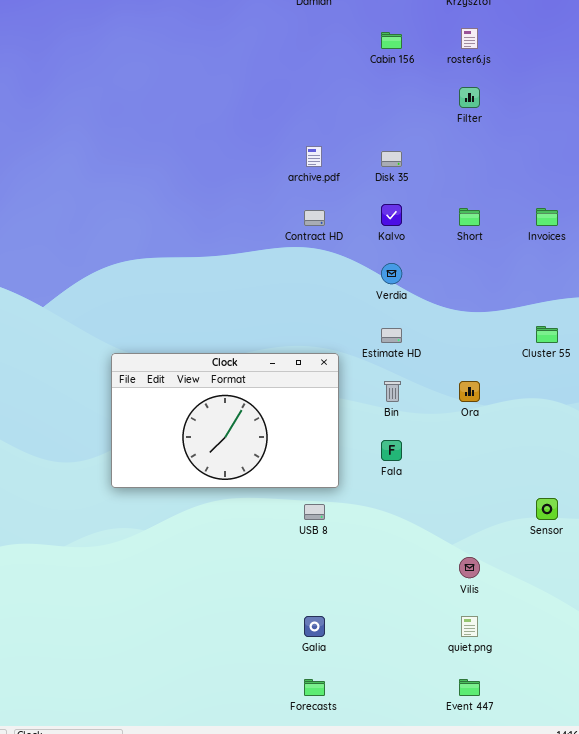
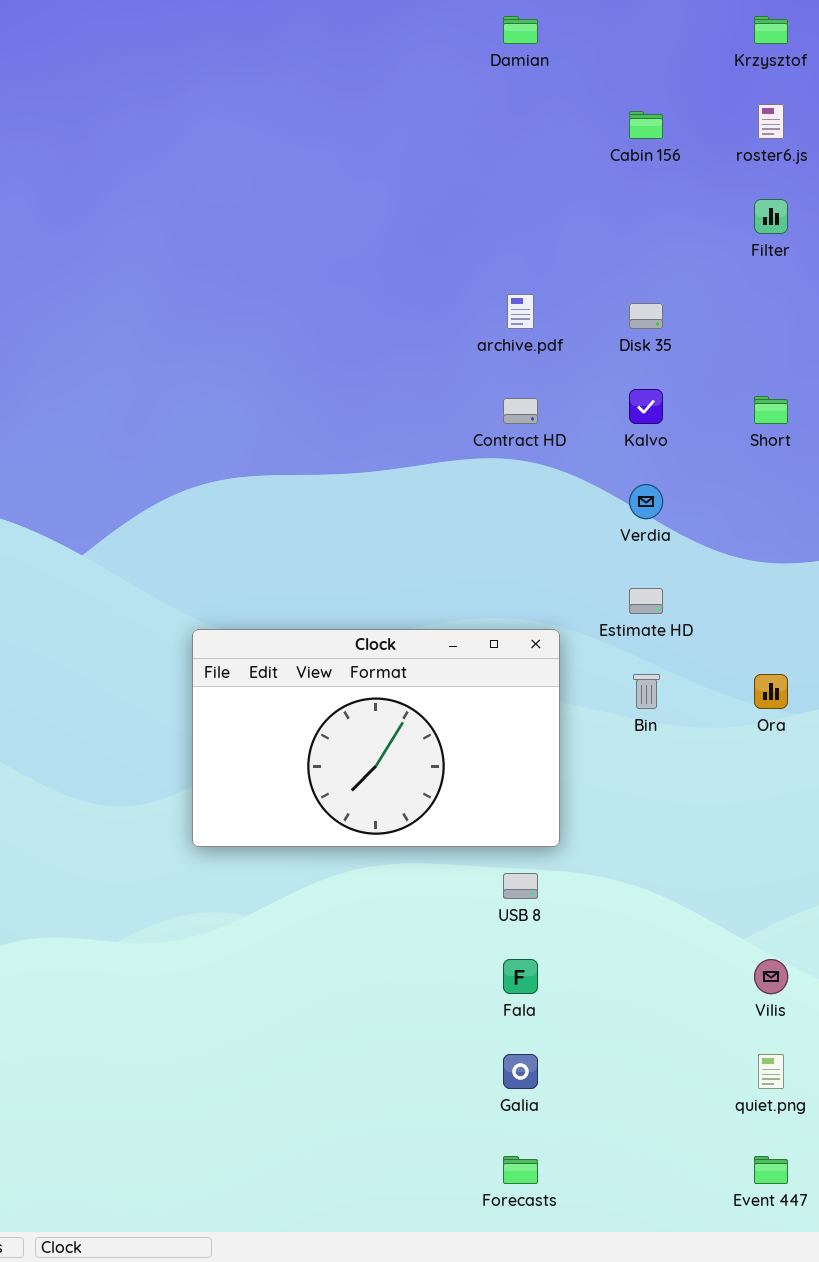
Fala: [381,440,402,461] -> [503,959,538,994], moved

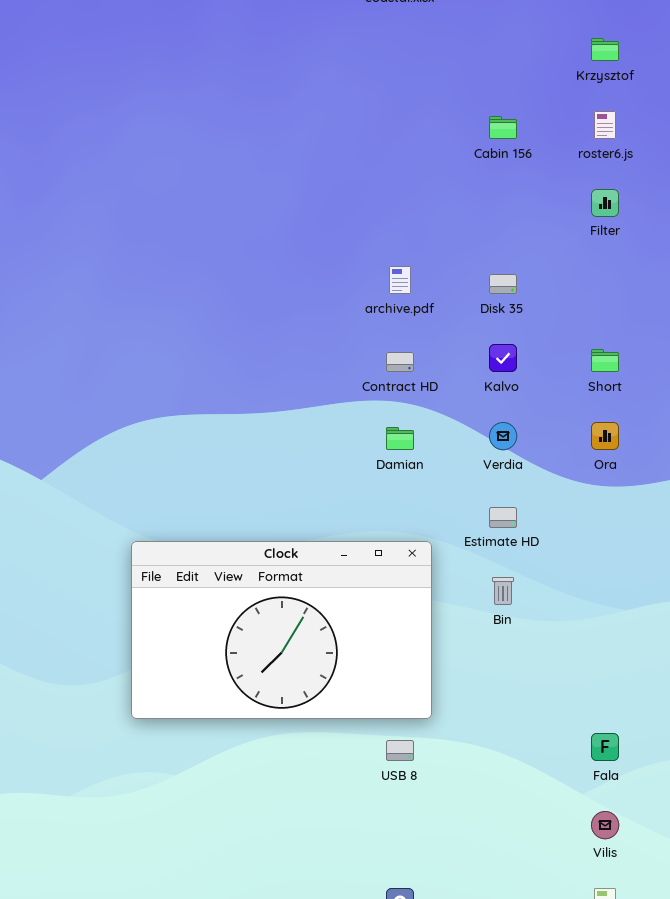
Damian: [503,16,538,44] -> [386,427,414,450], moved
Ora: [754,674,788,709] -> [591,422,619,450], moved
Fala: [503,959,538,994] -> [591,733,619,761], moved

